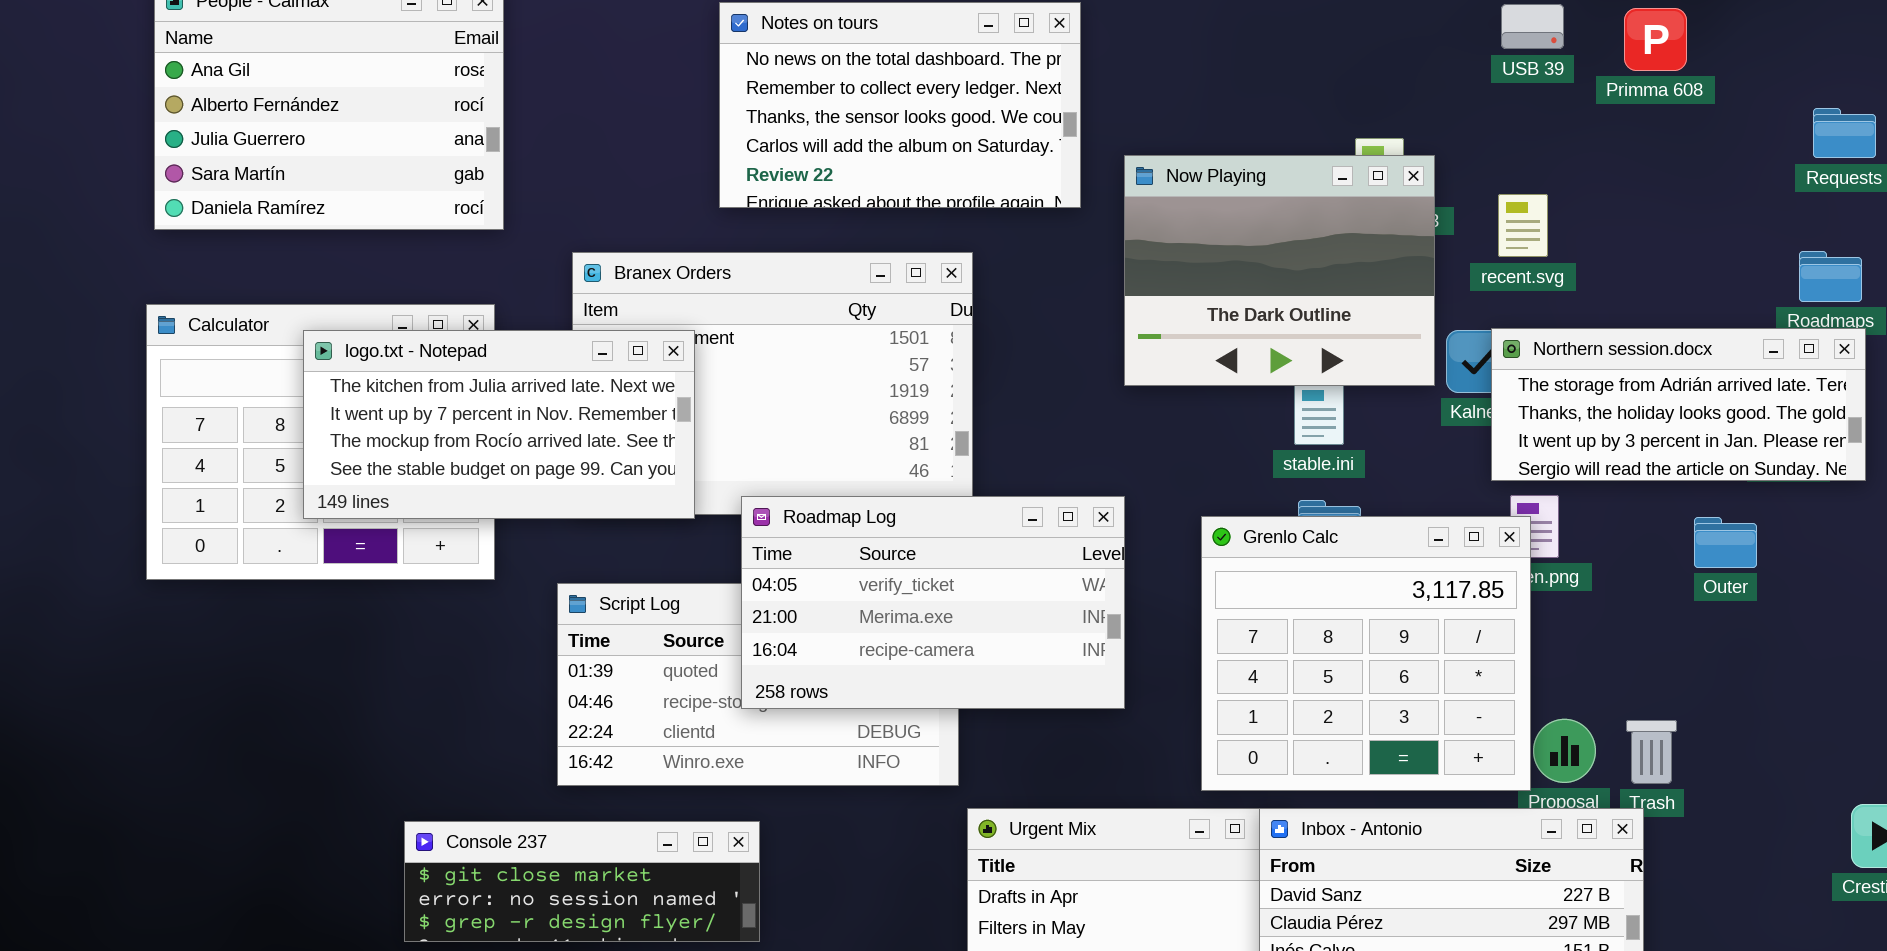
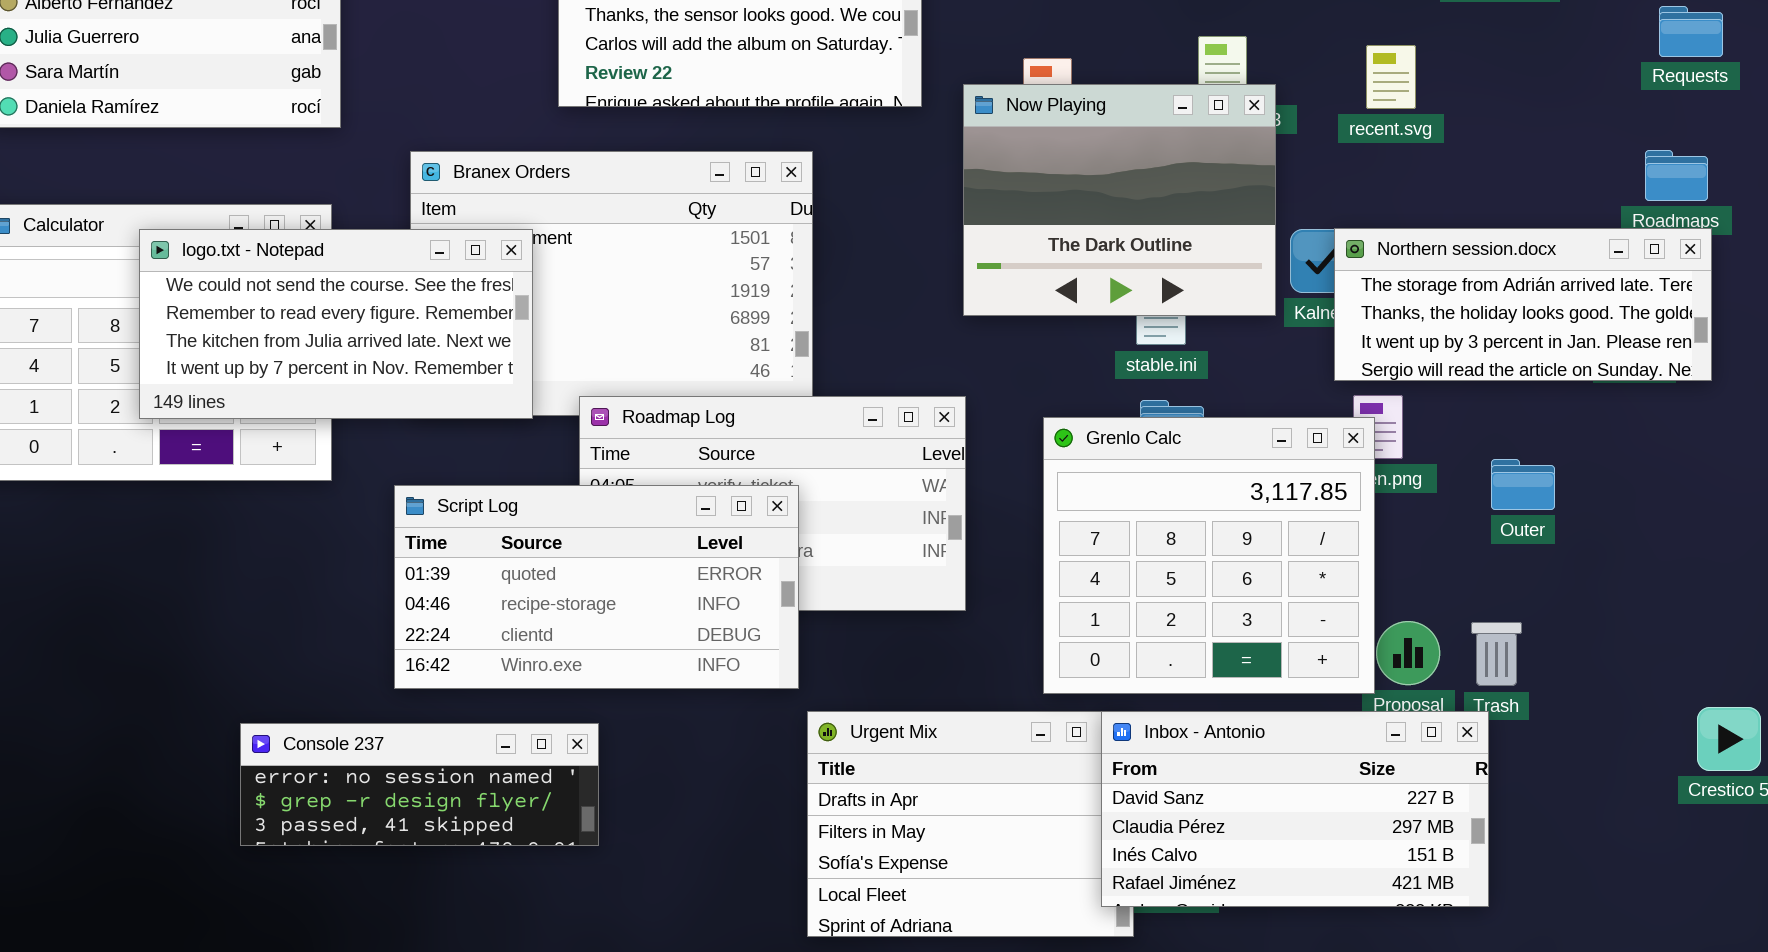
Now Playing: [1124,155,1435,386] -> [963,84,1276,316], moved
recent.svg: [1498,194,1548,257] -> [1366,45,1416,109], moved
logo.txt - Notepad: [303,330,695,519] -> [139,229,533,419], scrolled up 2 rows
Outer: [1694,517,1757,568] -> [1491,459,1555,510], moved
Script Log: [557,583,959,786] -> [394,485,799,689], raised
Console 237: [404,821,760,942] -> [240,723,599,846], scrolled down 1 row

